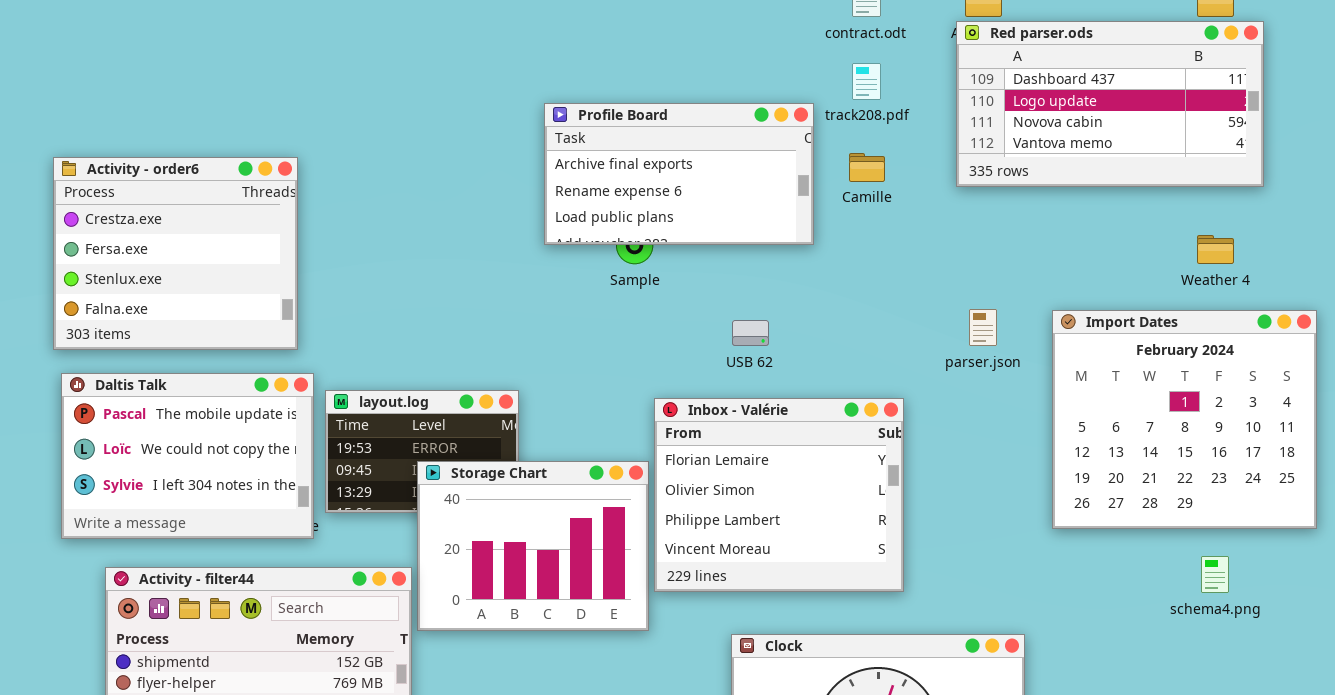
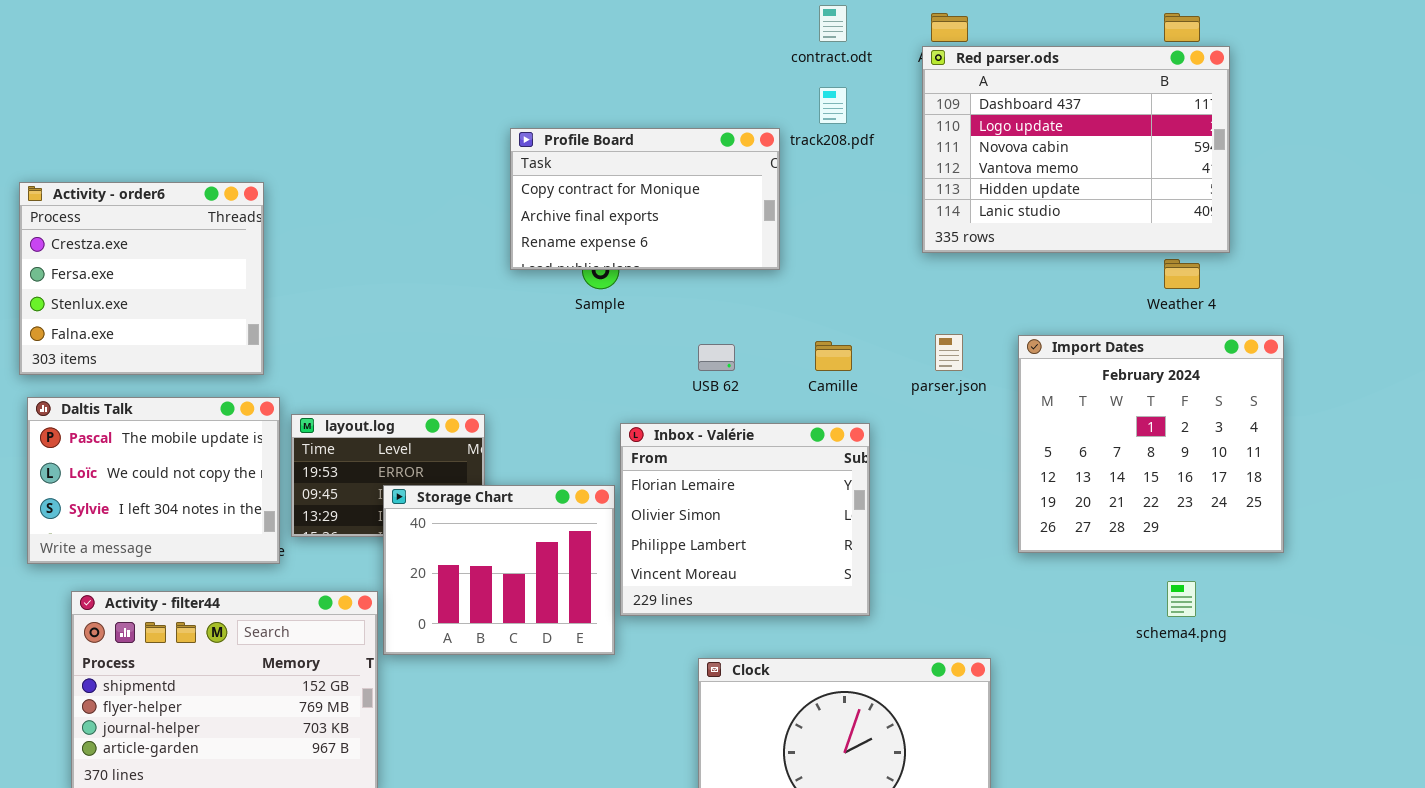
Red parser.ods: [956,21,1264,187] -> [922,46,1230,253], resized
Profile Board: [544,103,814,245] -> [510,128,780,270], scrolled up 1 row
Camille: [849,153,885,182] -> [815,341,852,371], moved

